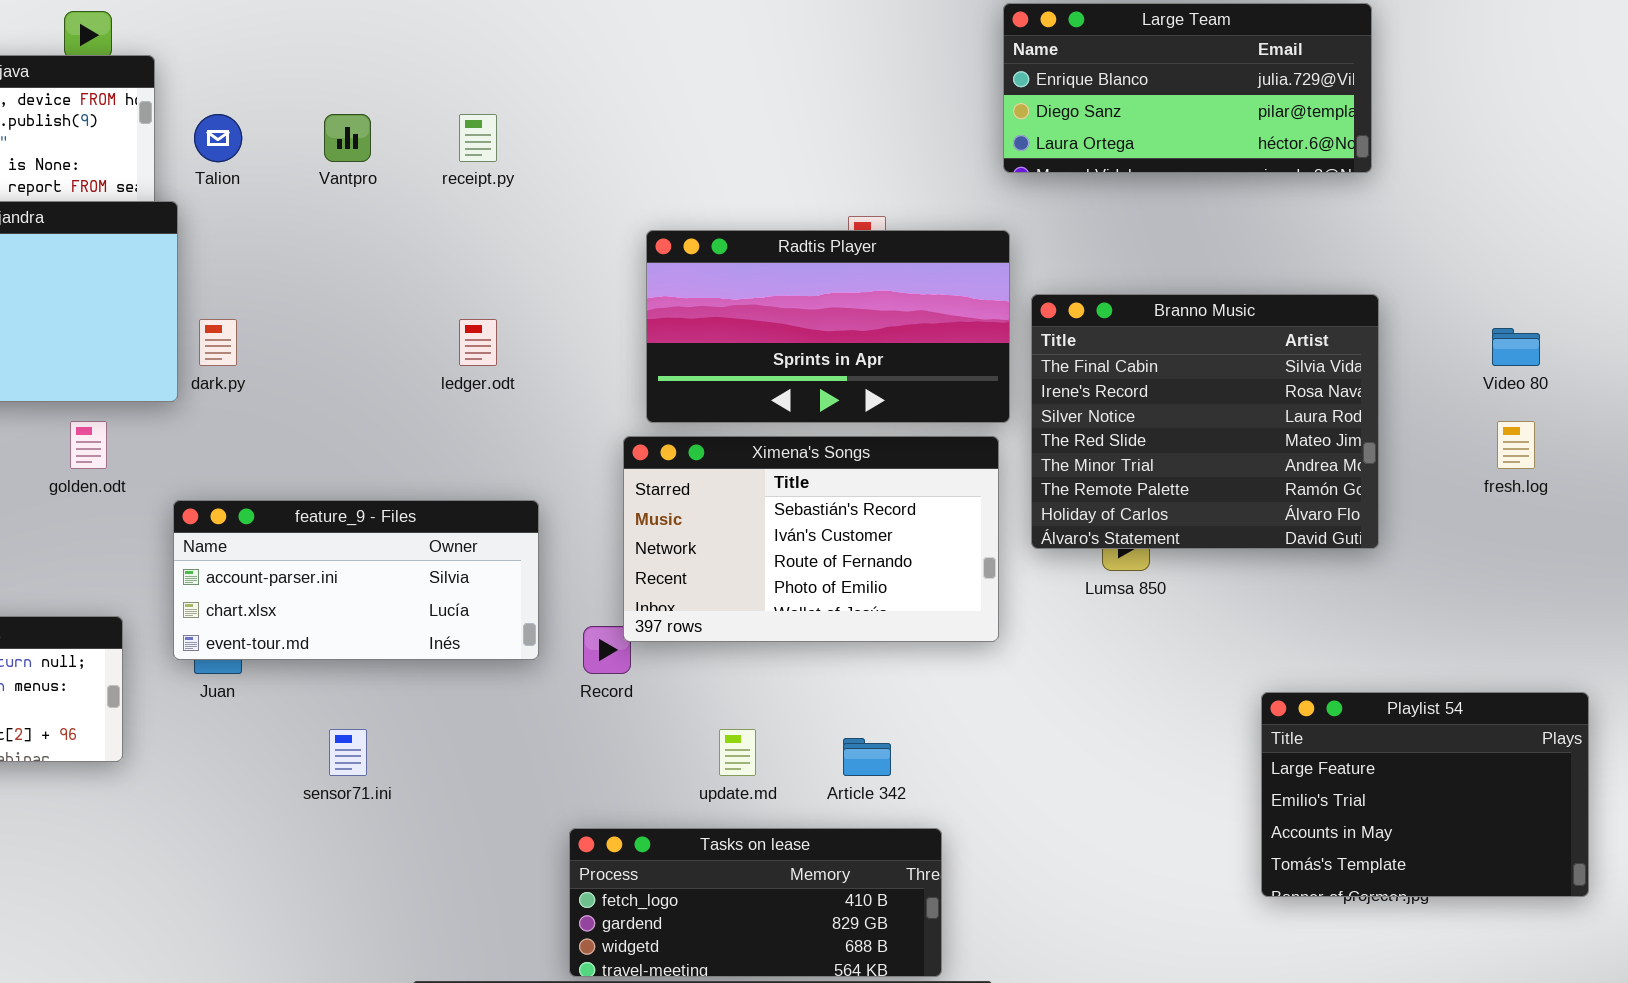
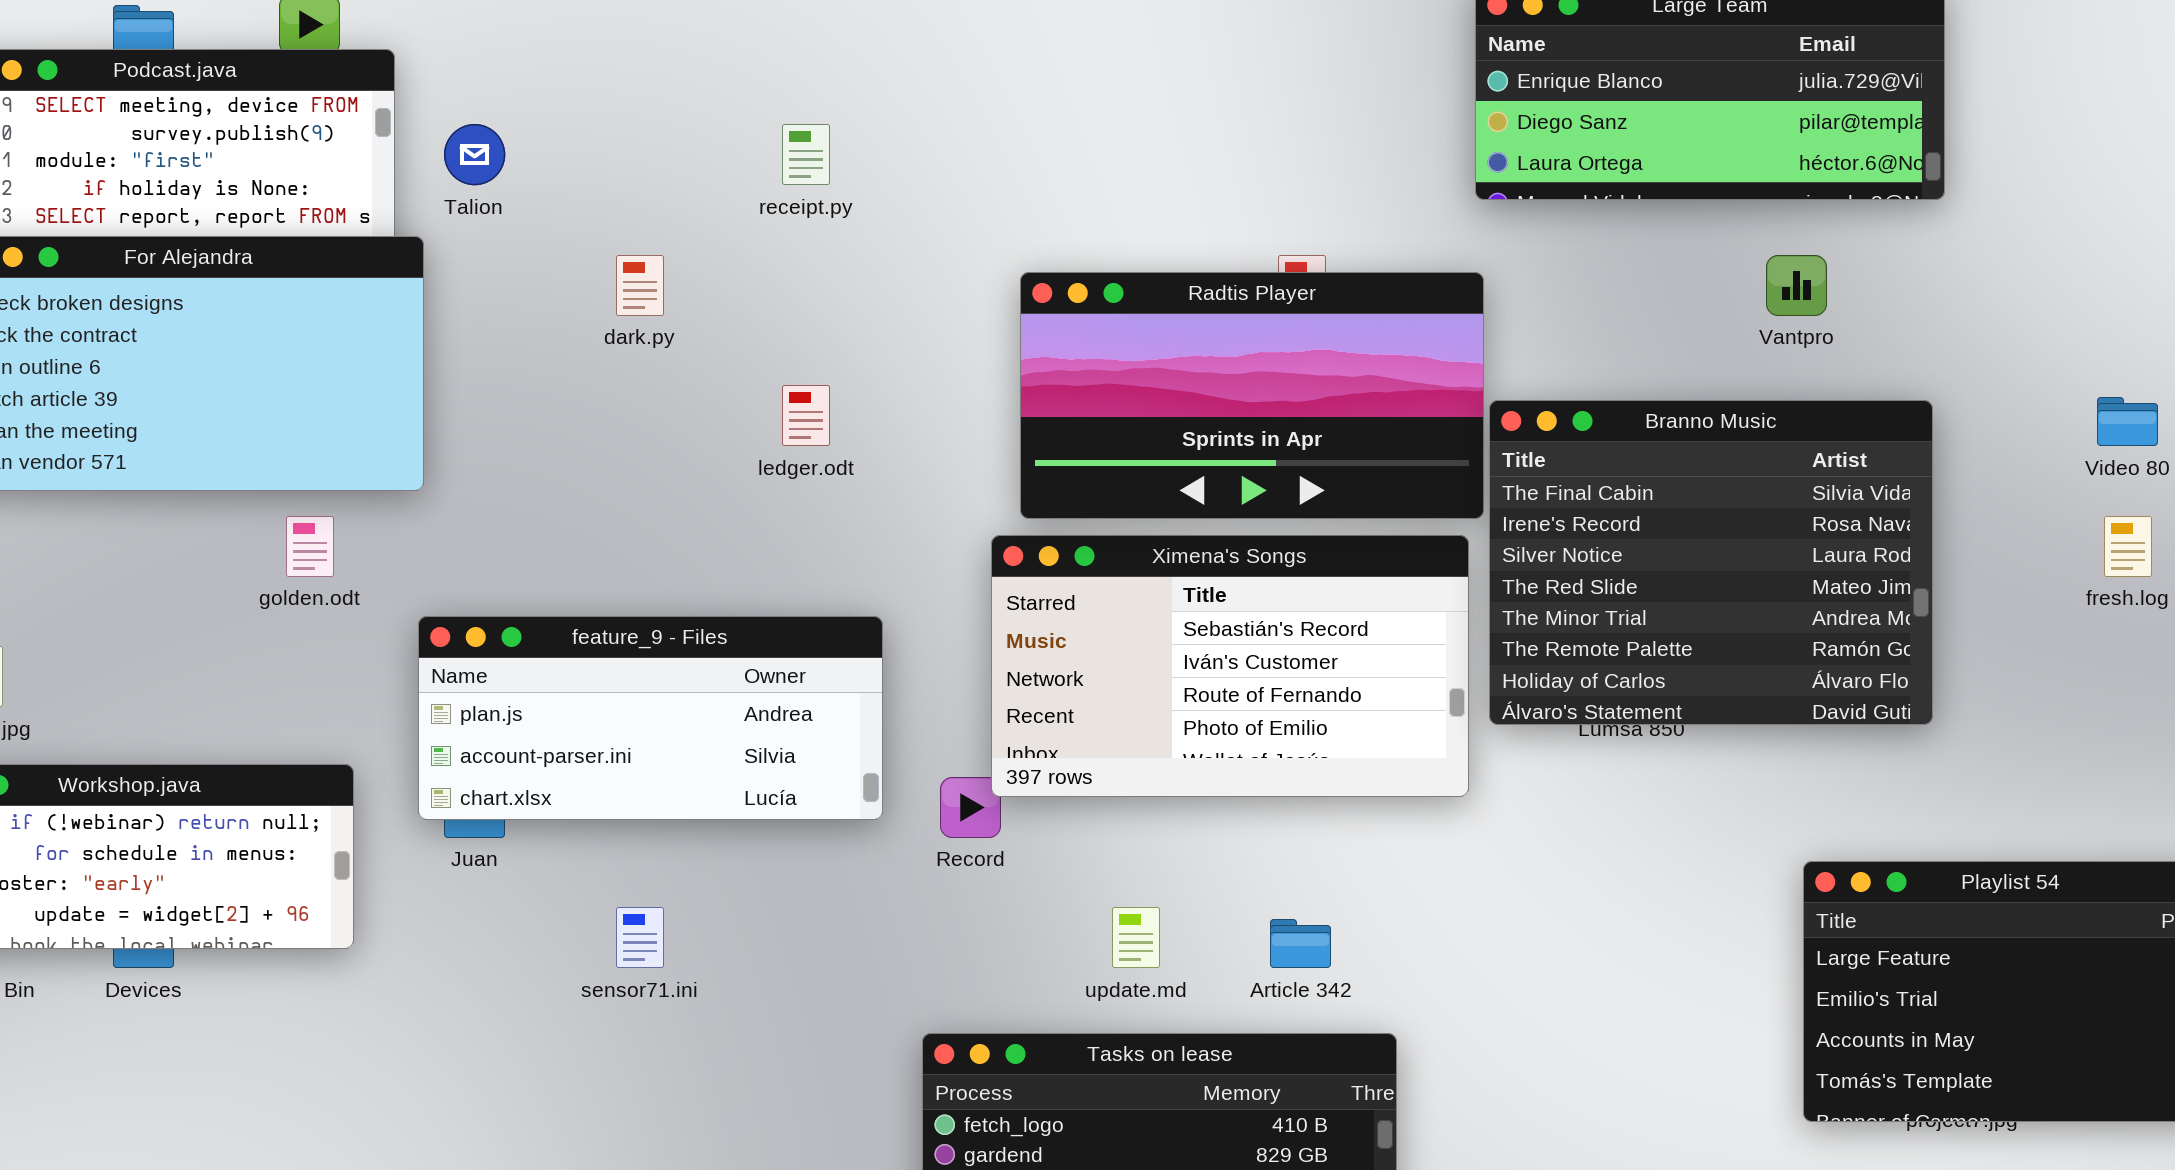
Vantpro: [324,114,371,162] -> [1766,255,1827,316], moved
Branno Music: [1031,294,1379,549] -> [1489,400,1933,725], moved
dark.py: [199,319,237,366] -> [616,255,664,316], moved
feature_9 - Files: [173,500,539,660] -> [418,616,883,820], scrolled up 1 row

